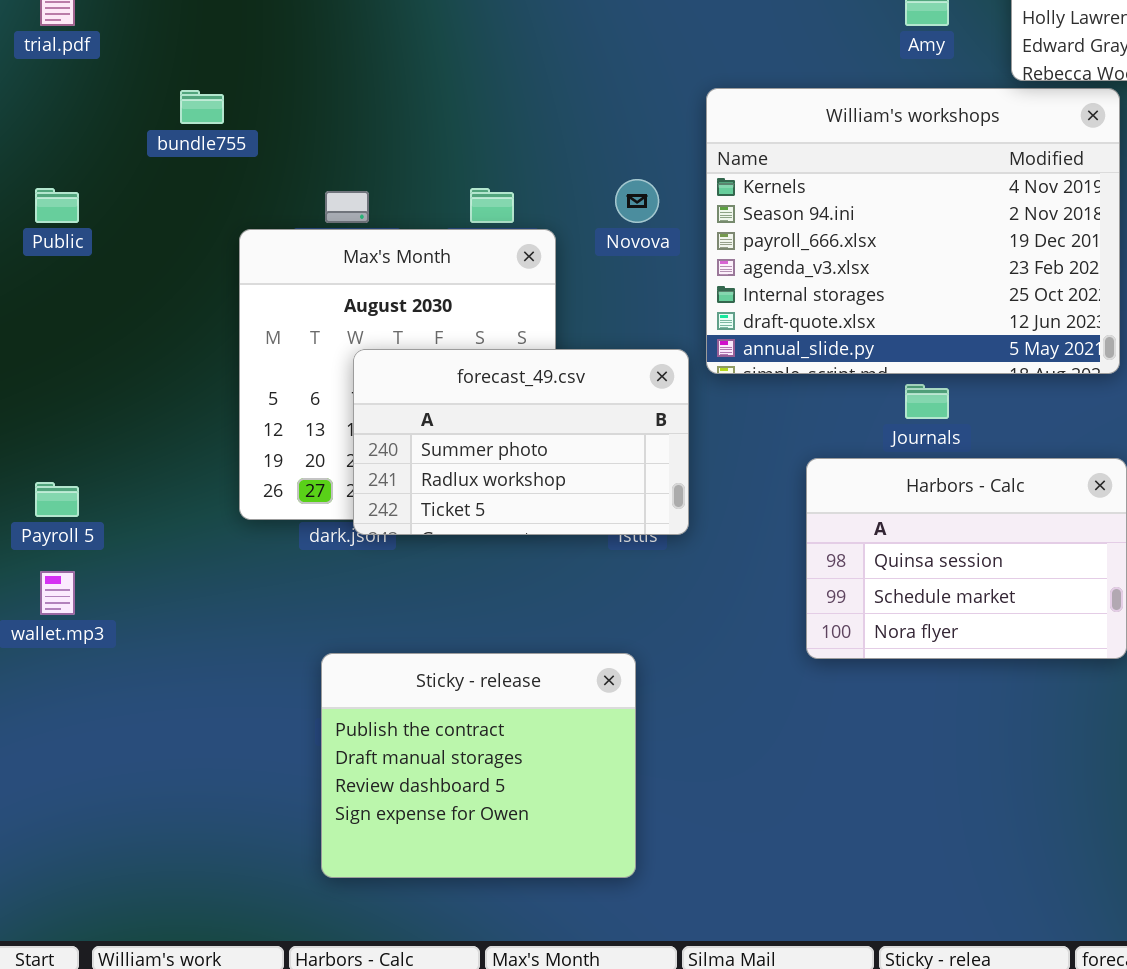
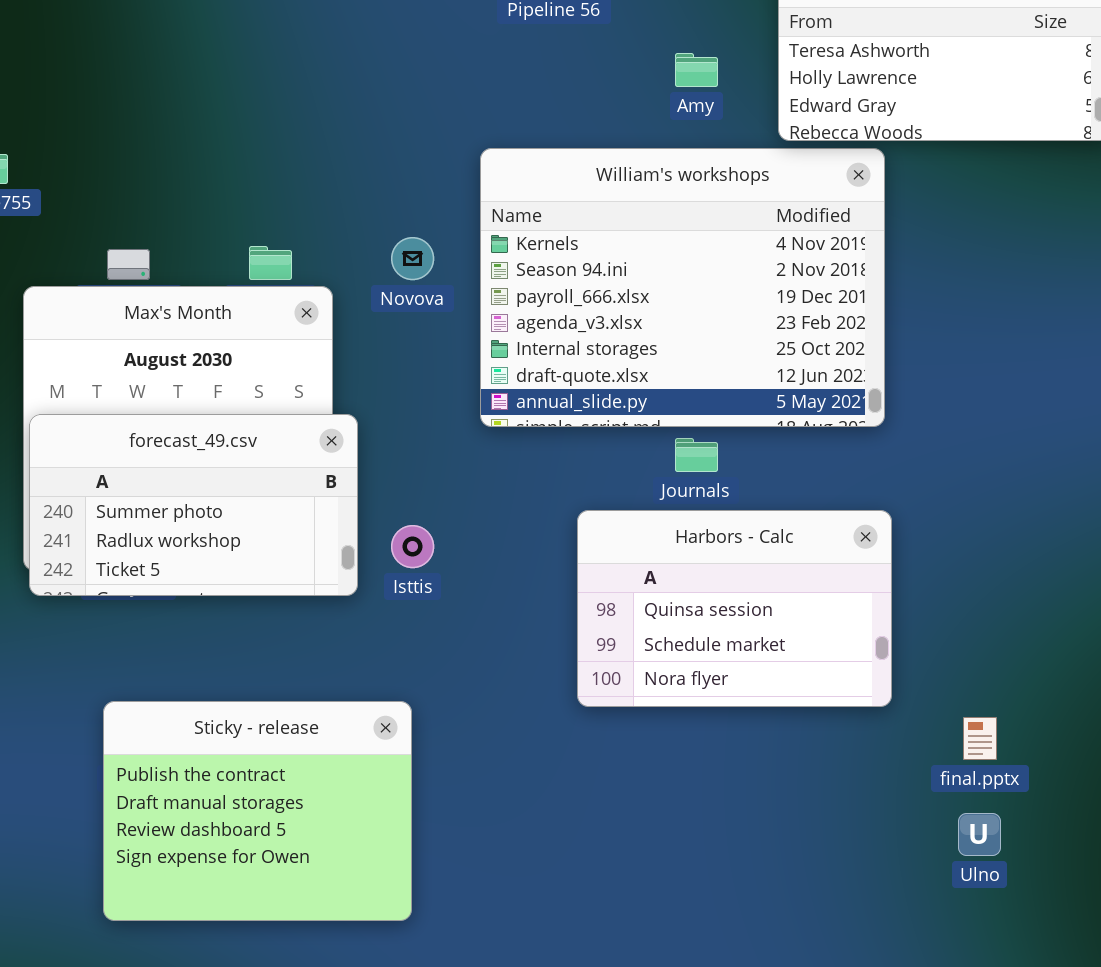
forecast_49.csv: [353,349,689,535] -> [29,414,358,596], moved

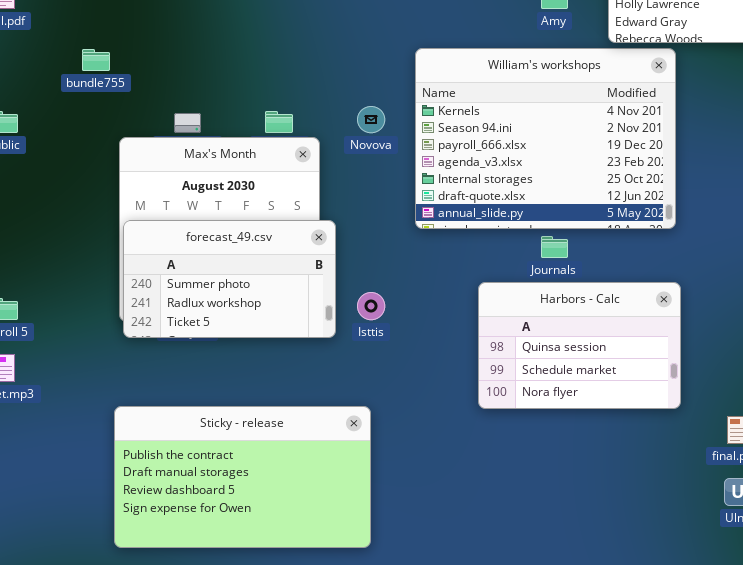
Sticky - release: [103,701,412,921] -> [114,406,371,548], resized

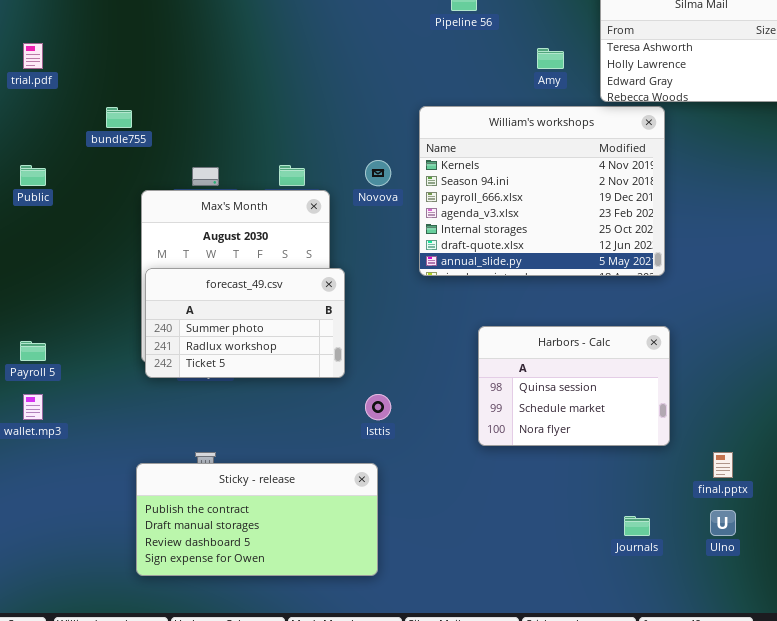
Journals: [541,236,568,258] -> [624,516,650,536], moved
Isttis: [357,292,385,320] -> [365,394,391,420], moved
Sticky - release: [114,406,371,548] -> [136,463,378,576], resized

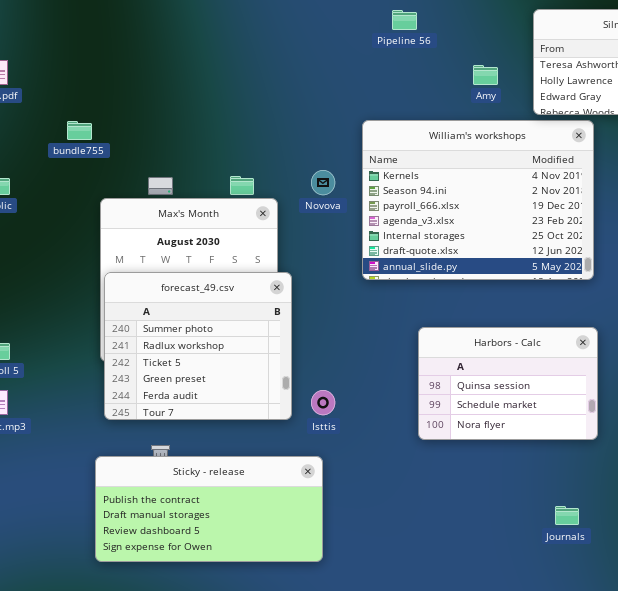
forecast_49.csv: [145,268,345,378] -> [104,272,292,420], resized

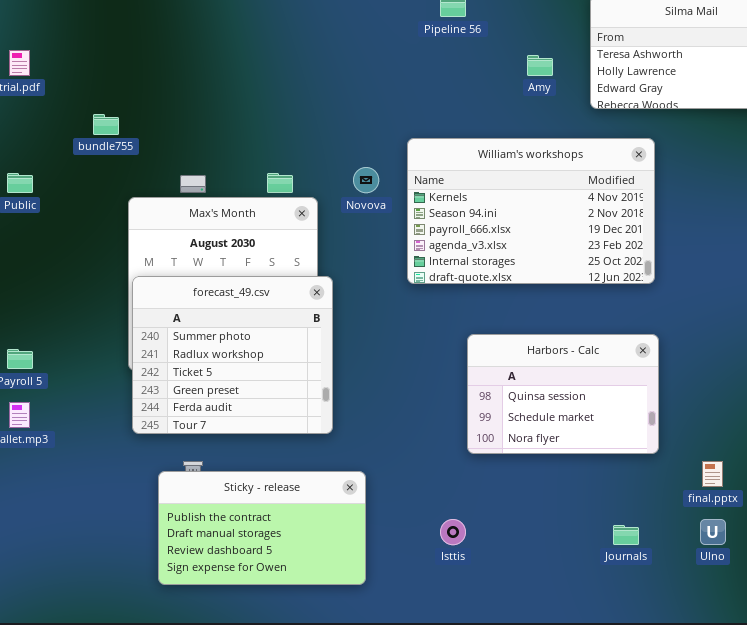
William's workshops: [362,120,594,280] -> [407,138,655,284], resized
Isttis: [311,390,335,415] -> [440,519,466,545], moved
Sticky - release: [95,456,323,562] -> [158,471,366,585], resized

